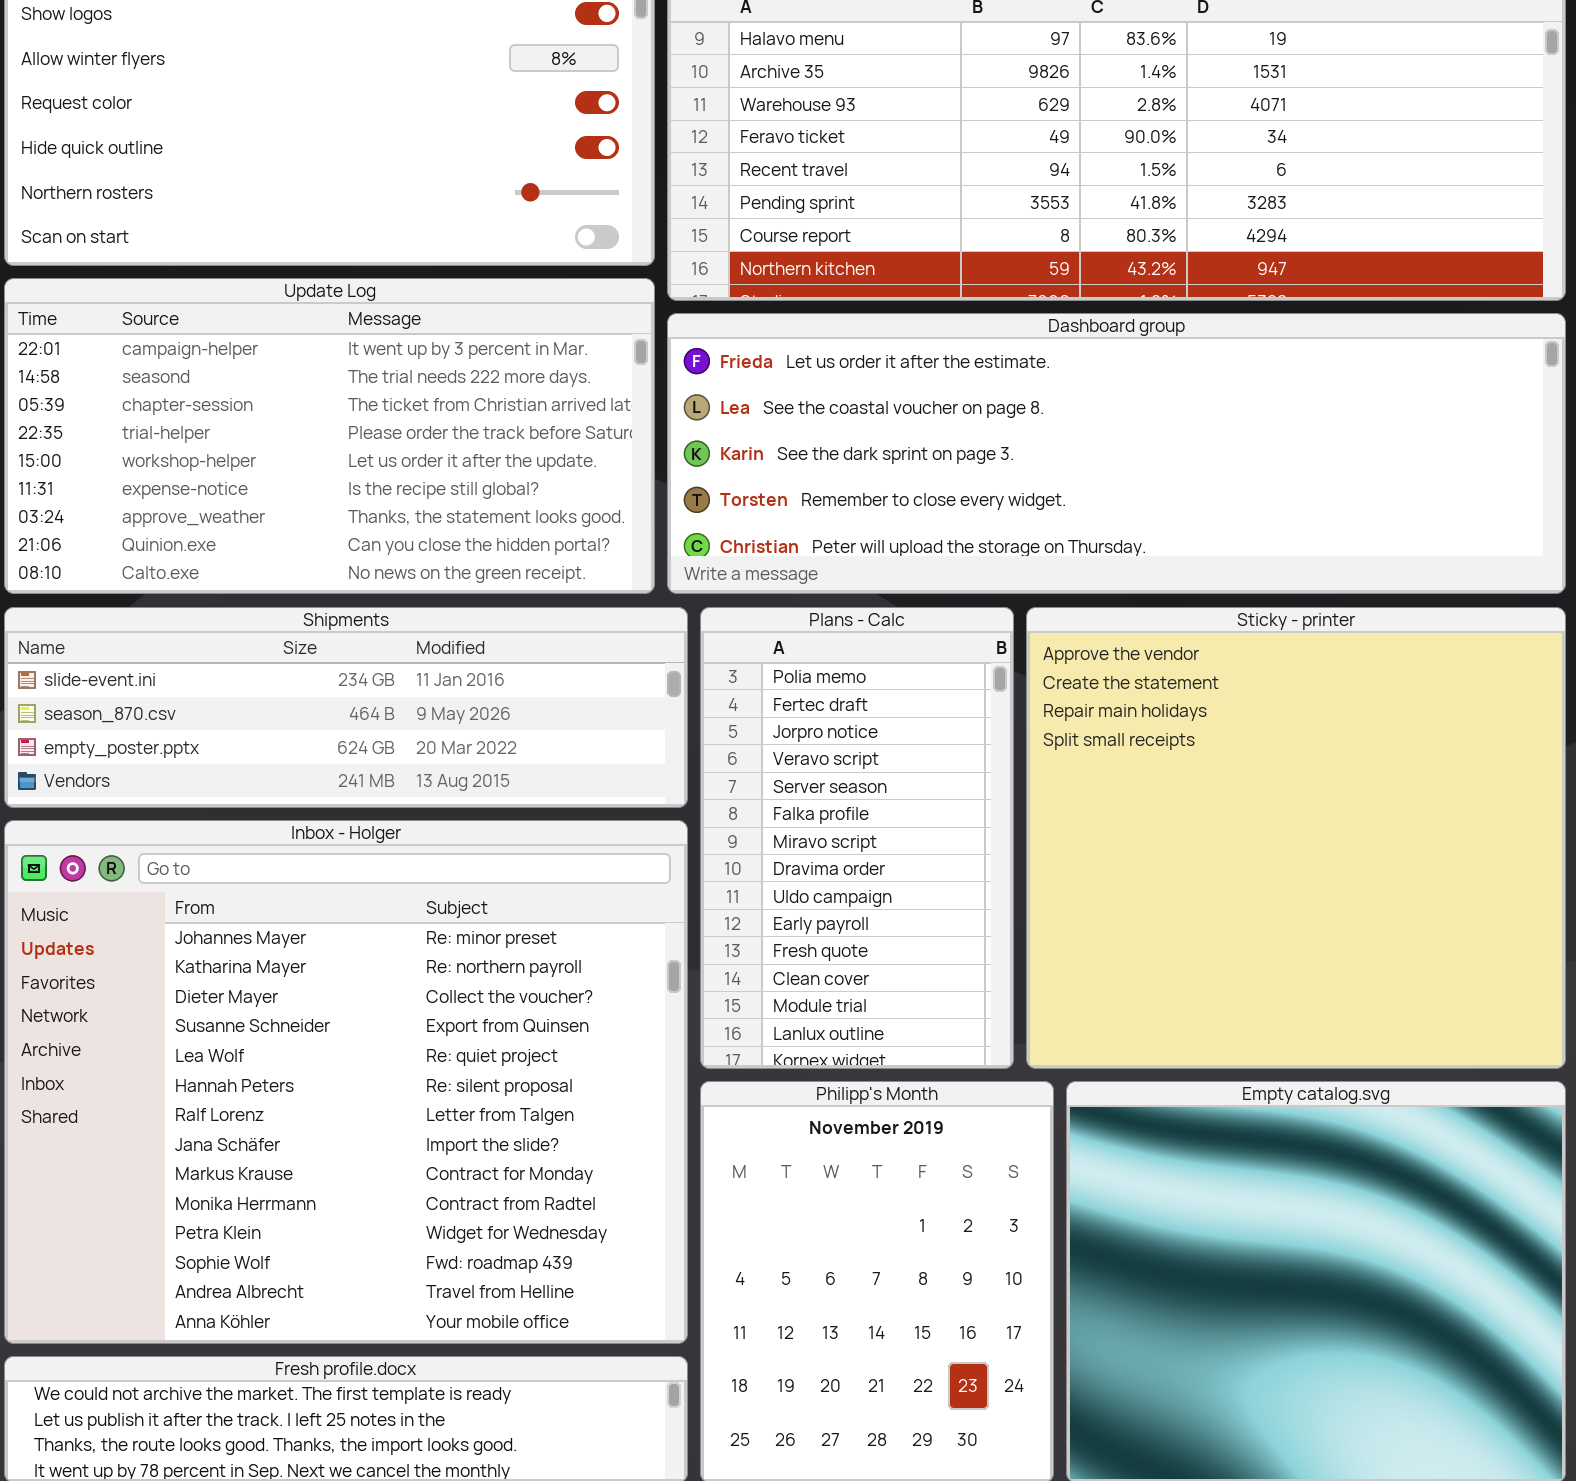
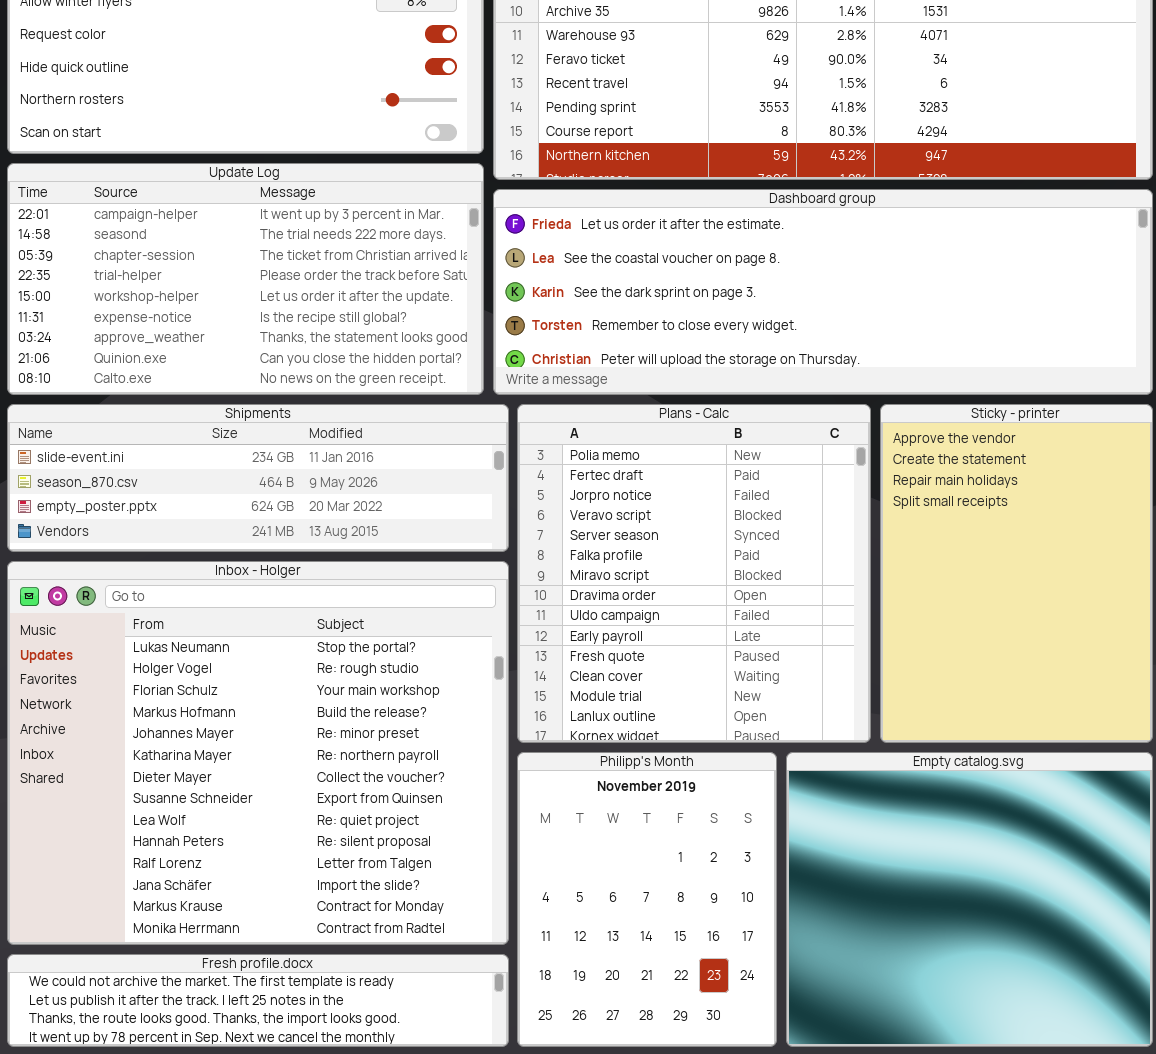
Plans - Calc: [700,607,1014,1069] -> [517,404,871,743], resized
Sticky - printer: [1026,607,1566,1069] -> [880,404,1153,743], resized
Inbox - Holger: [4,820,688,1344] -> [7,561,509,945], scrolled up 4 rows

